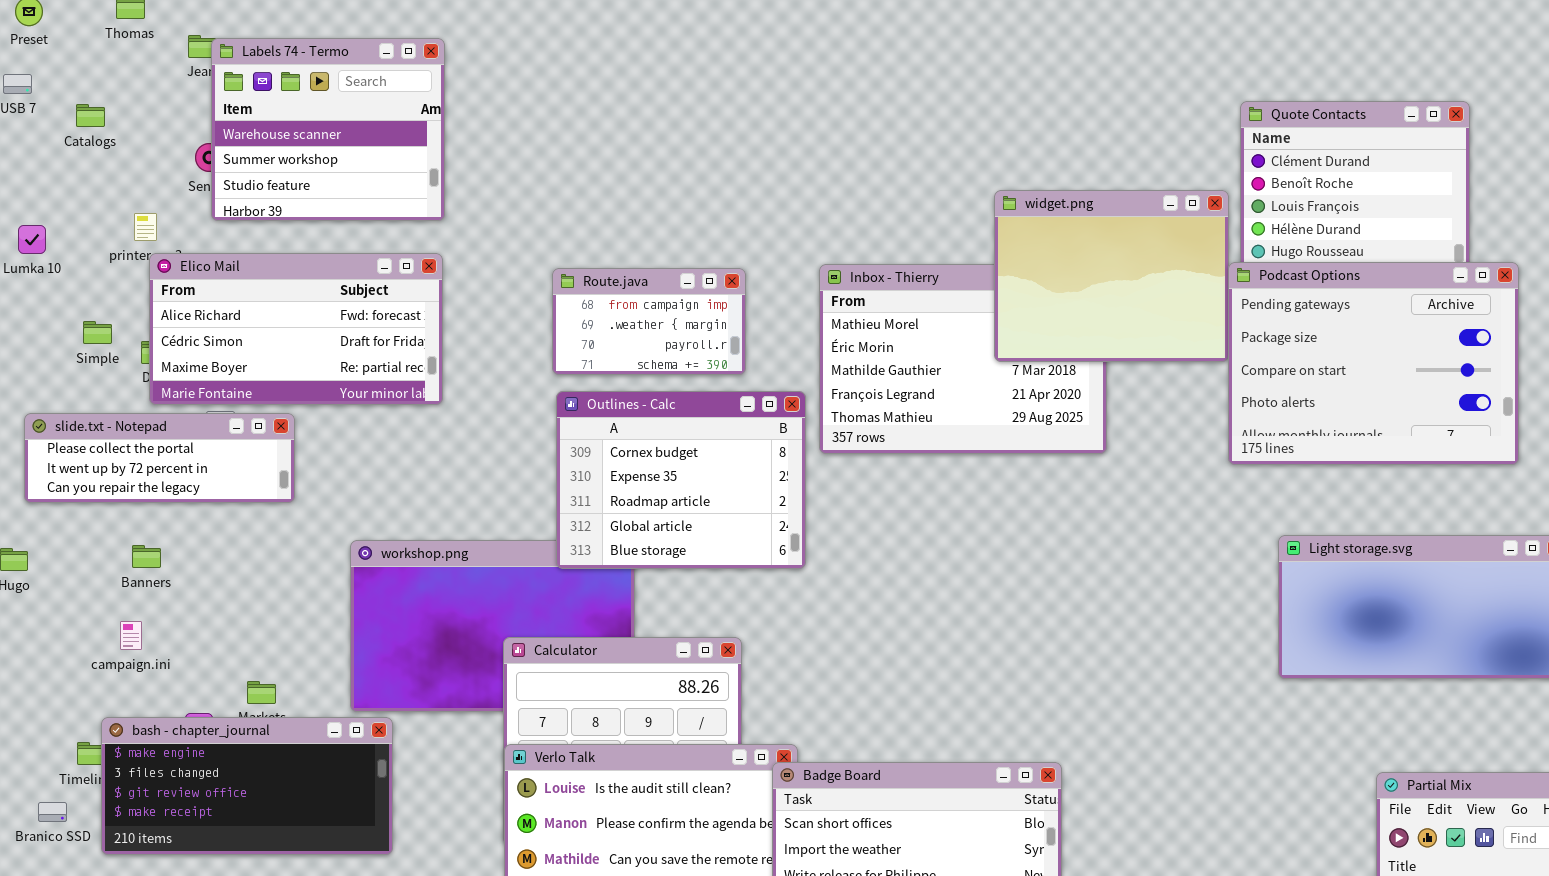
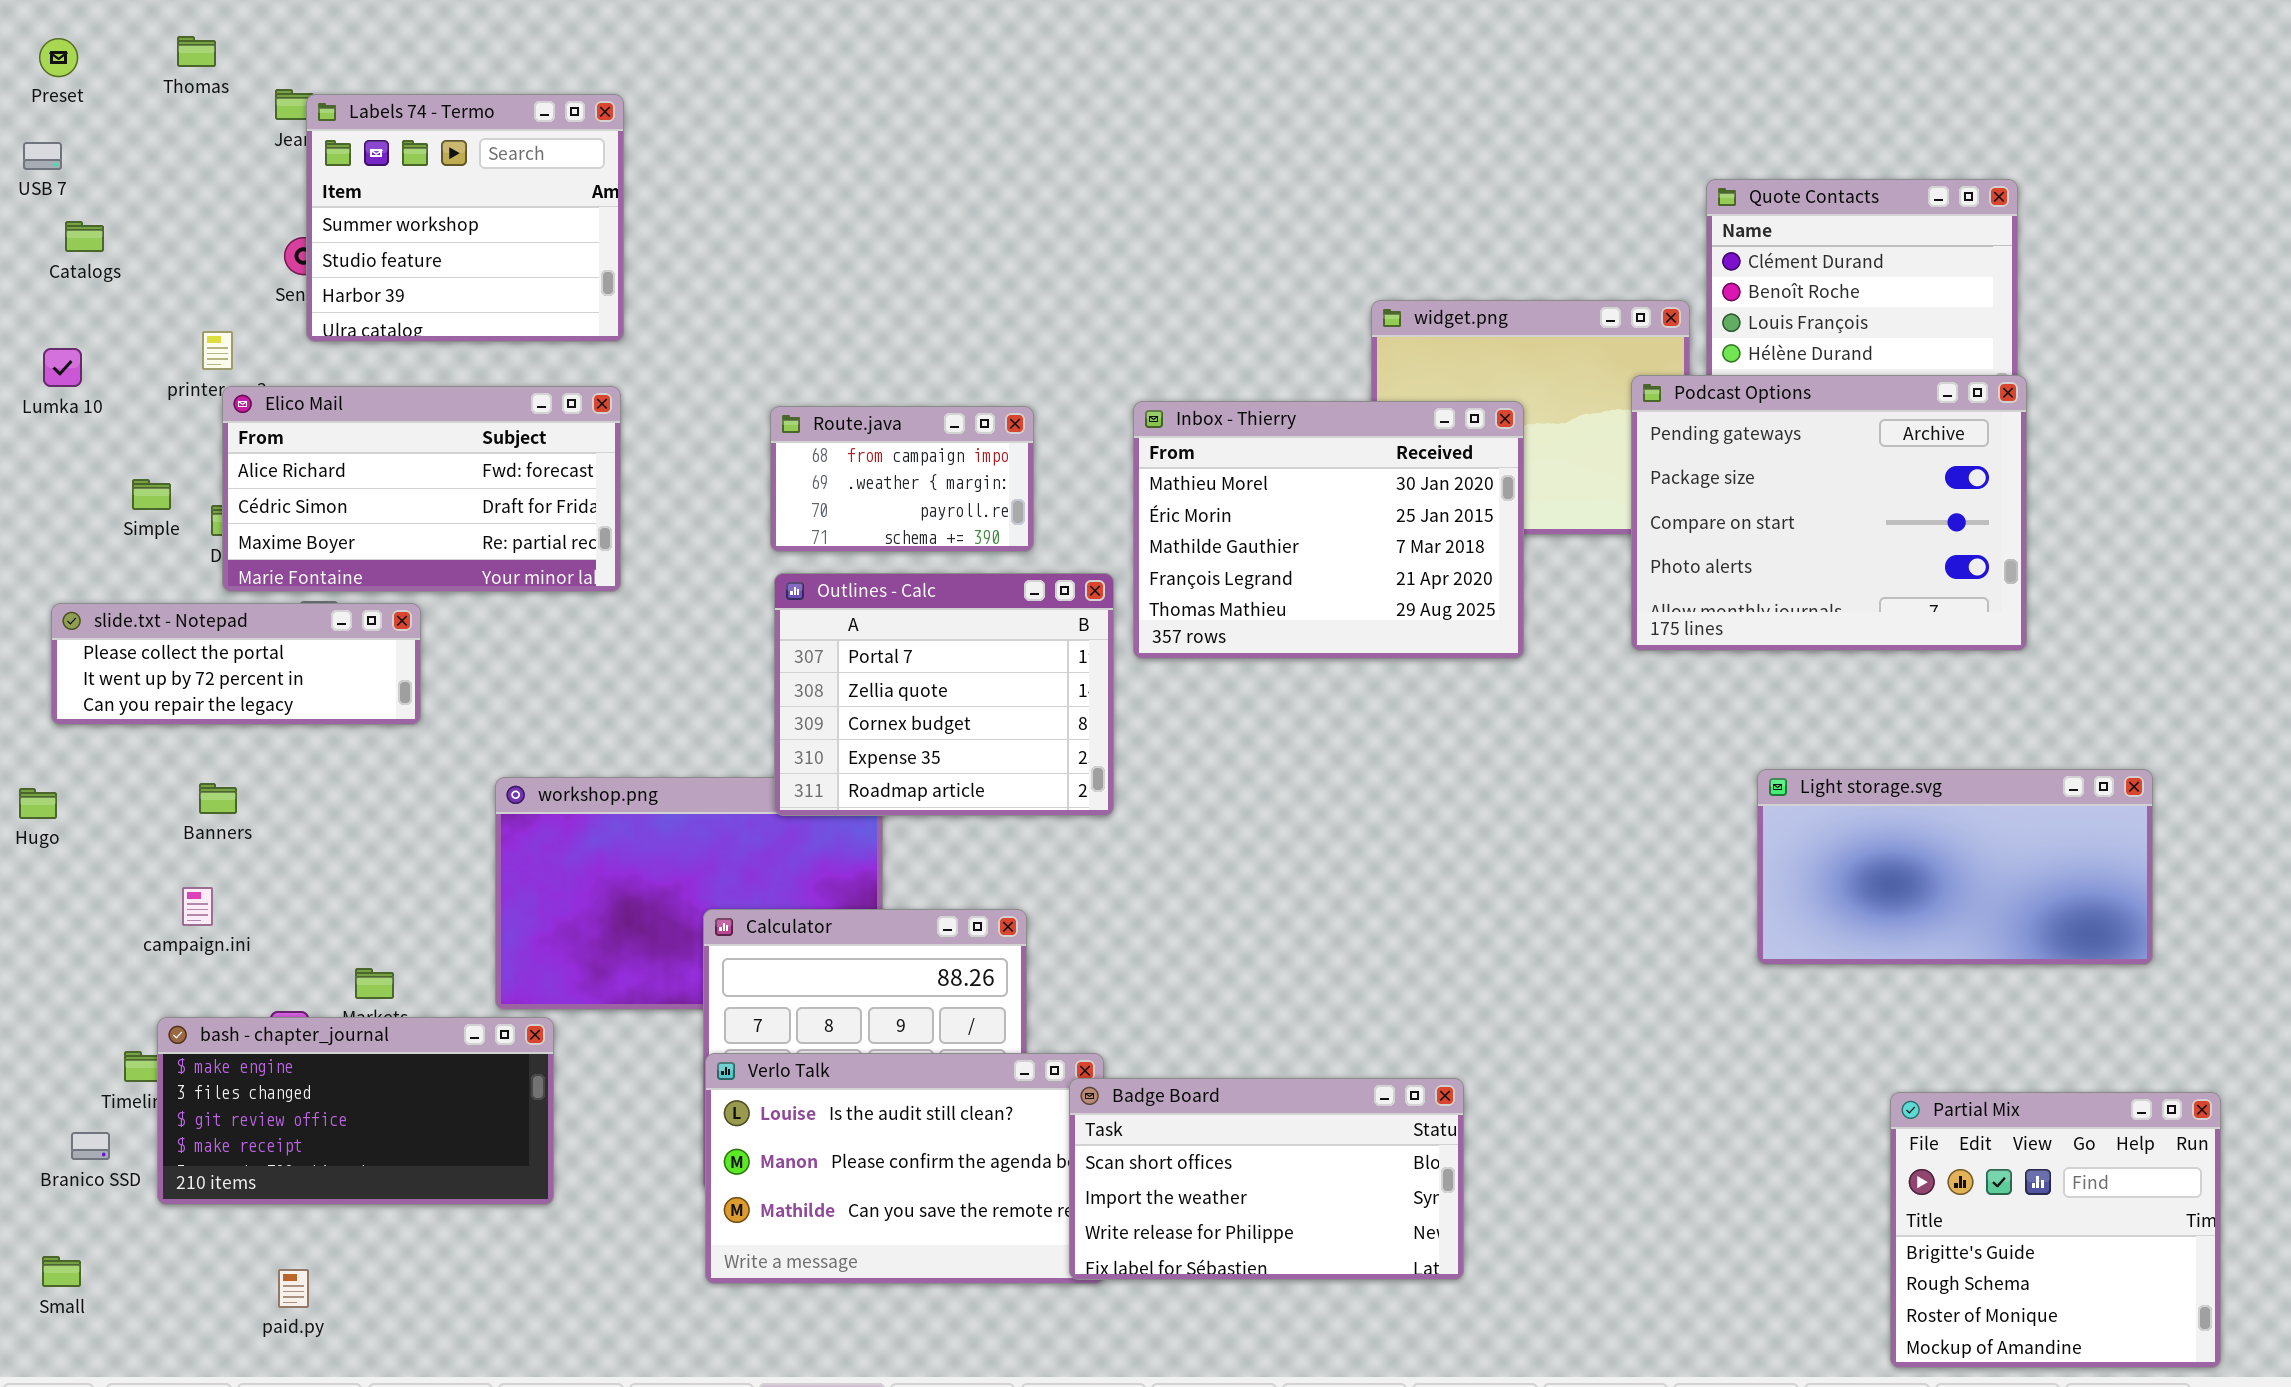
Labels 74 - Termo: [211,38,445,221] -> [306,94,624,342], scrolled down 1 row
Catalogs: [76,104,105,127] -> [65,221,104,252], moved
Podcast Options: [1228,262,1519,465] -> [1631,375,2027,651], moved
Inbox - Thierry: [819,264,1107,454] -> [1133,401,1524,659], raised
Outlines - Calc: [556,391,806,569] -> [774,573,1114,816], scrolled up 2 rows

